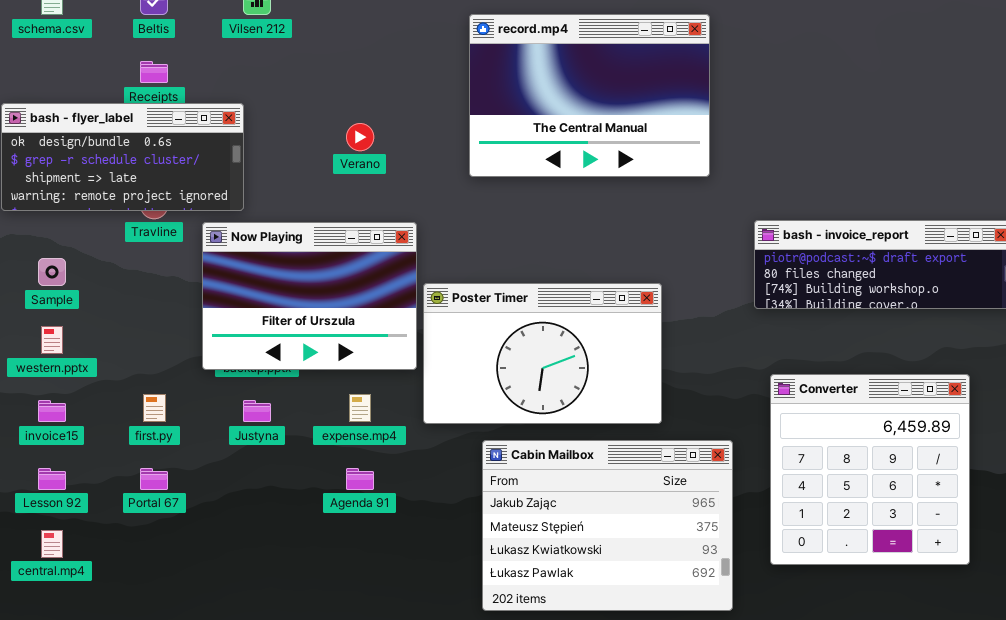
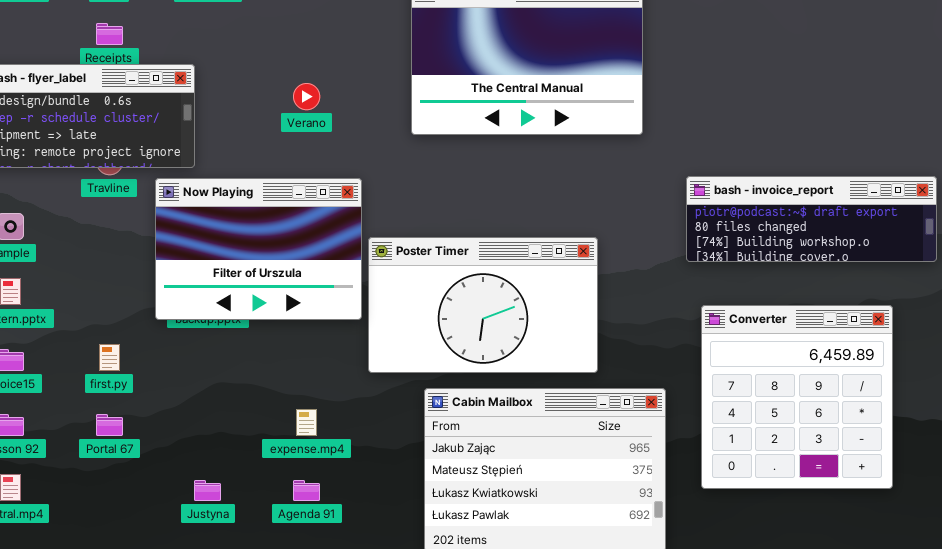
Converter: [770,374,970,565] -> [701,305,893,489], moved
expense.mp4: [349,394,371,422] -> [296,409,317,436], moved
Justyna: [243,400,271,422] -> [194,480,221,501], moved
Agenda 91: [346,468,374,490] -> [293,480,320,501], moved

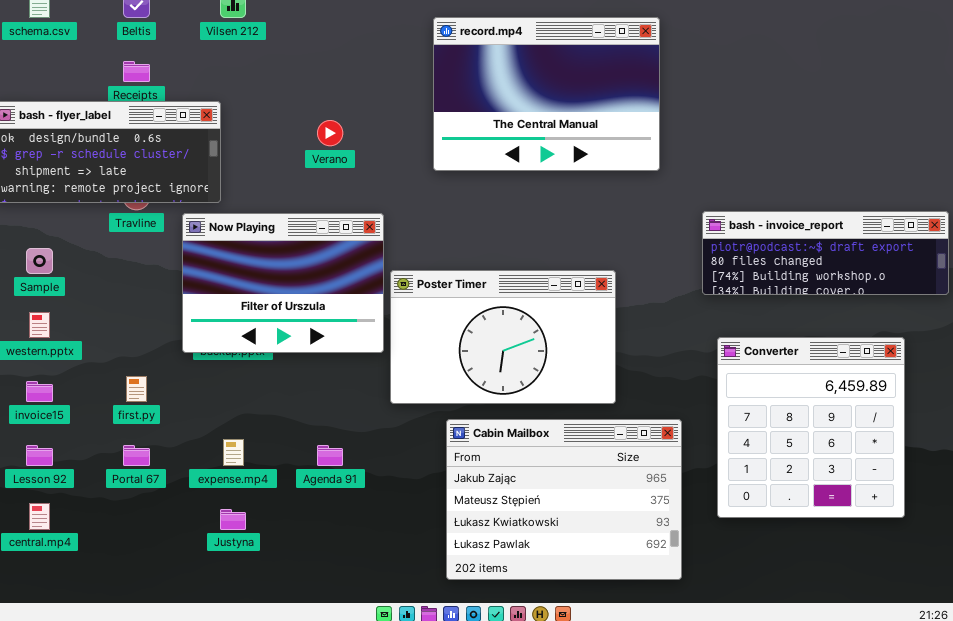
expense.mp4: [296,409,317,436] -> [223,439,244,466], moved
Agenda 91: [293,480,320,501] -> [317,445,343,466], moved

